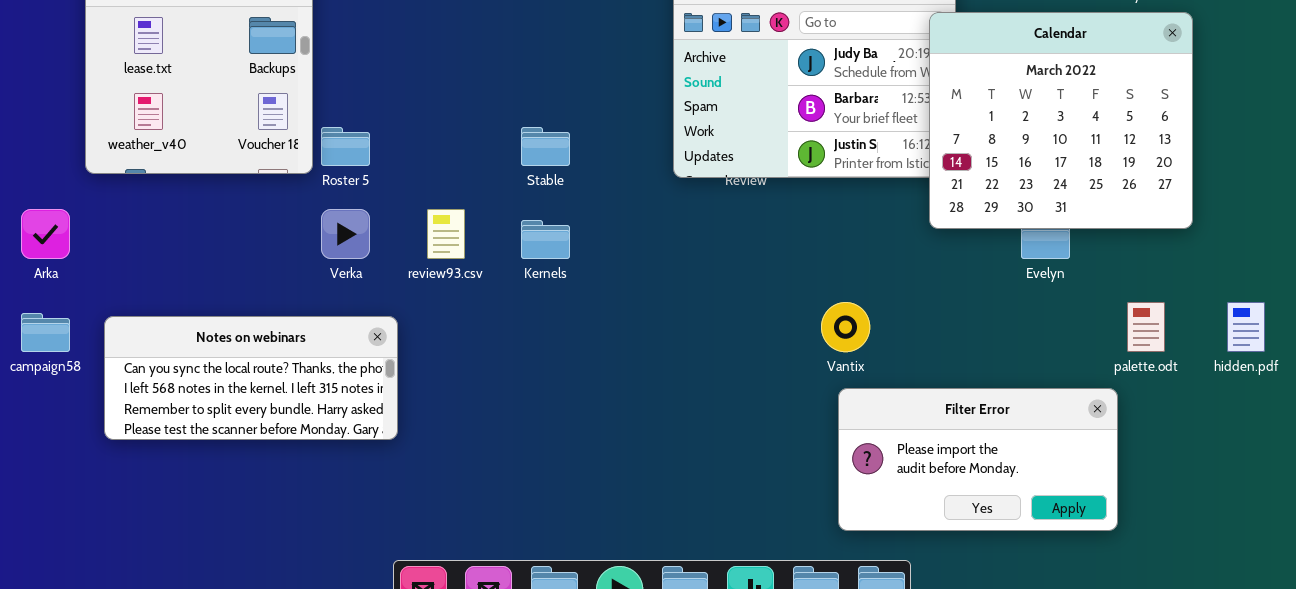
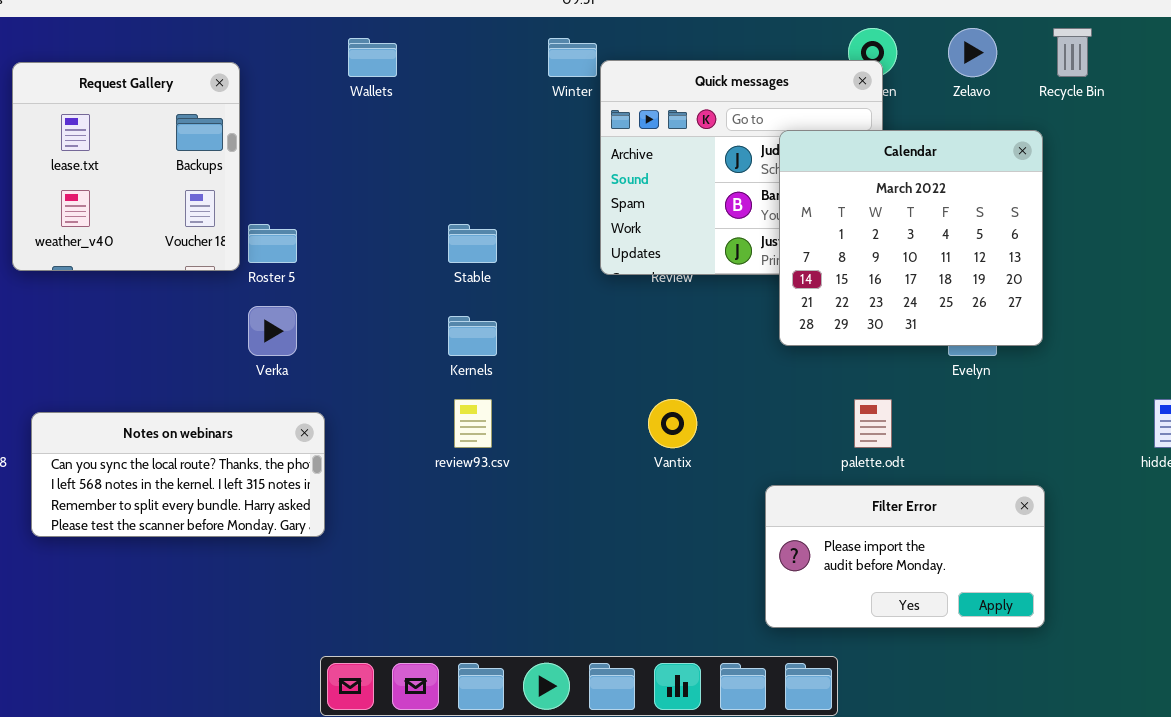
Calendar: [929,12,1193,229] -> [779,130,1043,346], moved
review93.csv: [427,209,465,259] -> [454,399,492,448], moved
Vantix: [821,302,870,352] -> [648,399,697,448], moved
palette.odt: [1127,302,1165,352] -> [854,399,892,448], moved

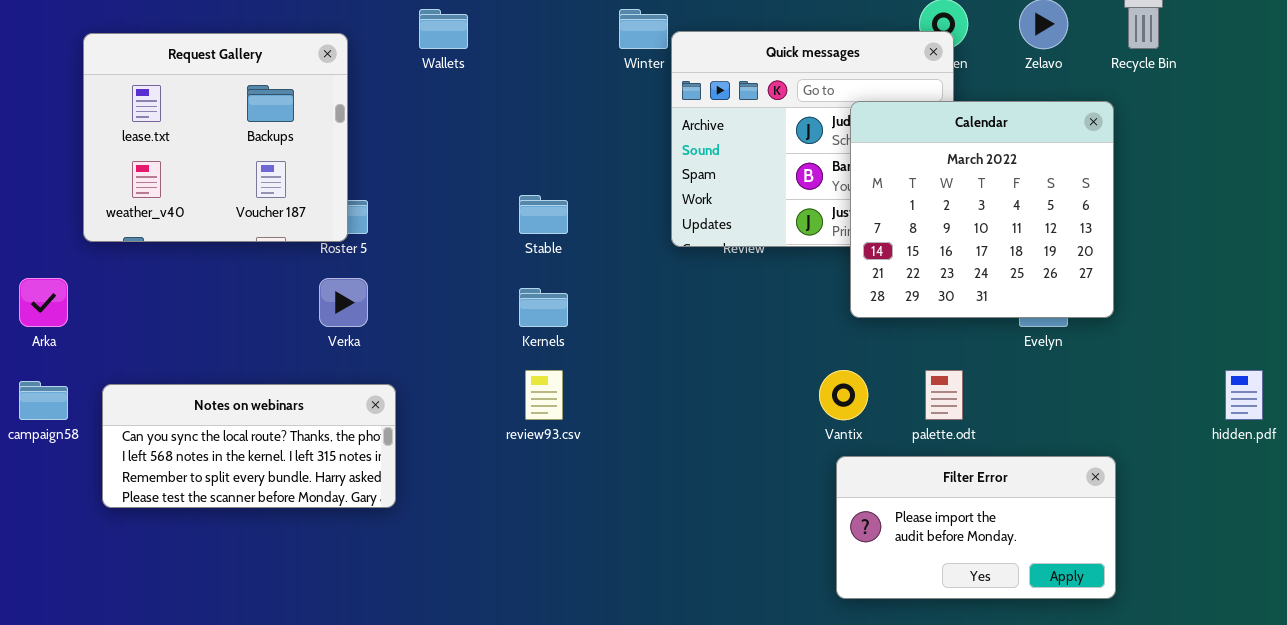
Request Gallery: [12,62,240,271] -> [83,33,348,242], resized
Vantix: [648,399,697,448] -> [819,370,868,420], moved

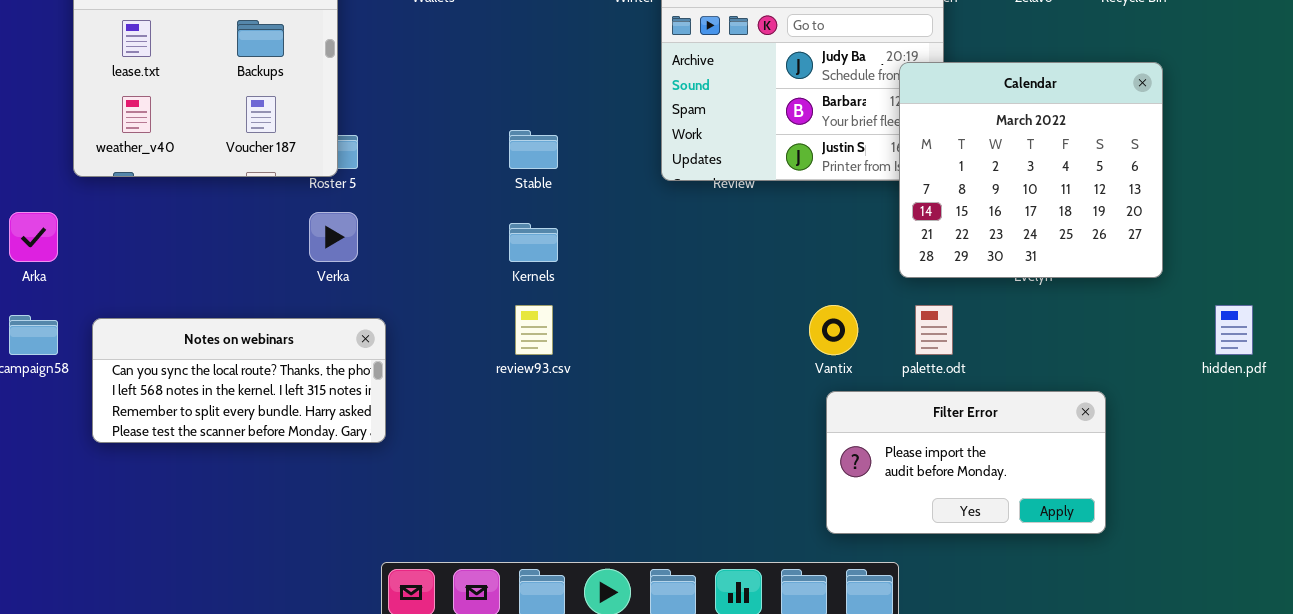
Calendar: [850,101,1114,318] -> [899,62,1163,278], moved

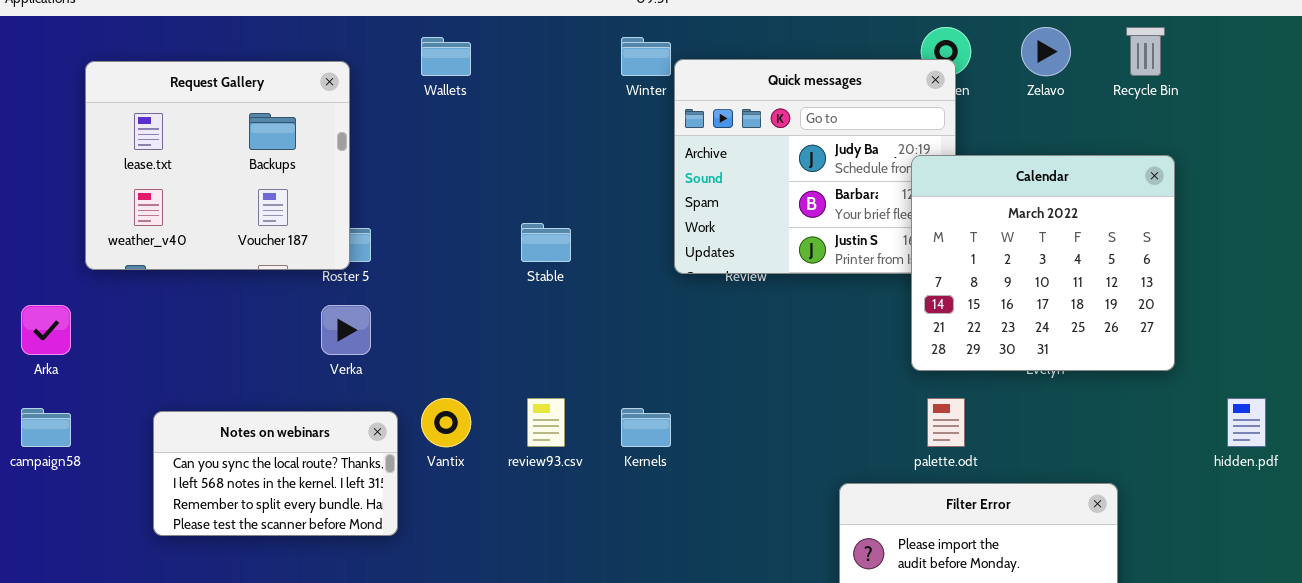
Kernels: [509,223,558,262] -> [621,408,671,447], moved
Vantix: [809,305,858,355] -> [421,398,471,447], moved
Notes on webinars: [92,318,386,443] -> [153,411,398,536], resized

